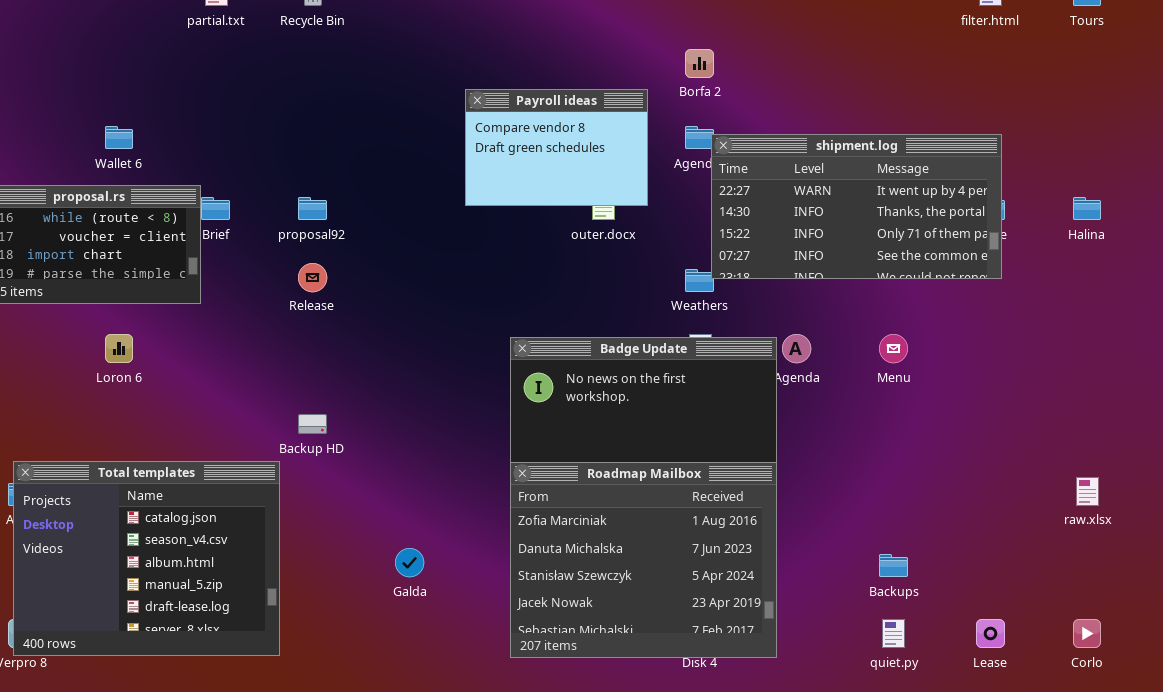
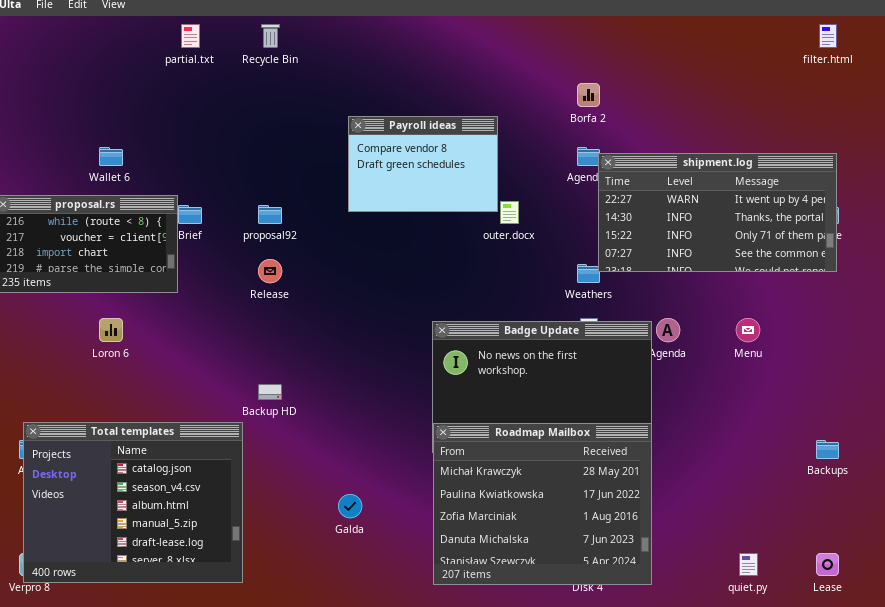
Payroll ideas: [465,89,648,206] -> [348,116,498,212], moved
Roadmap Mailbox: [510,462,777,658] -> [433,423,652,585], scrolled up 2 rows
Backups: [879,554,908,577] -> [816,440,839,459], moved

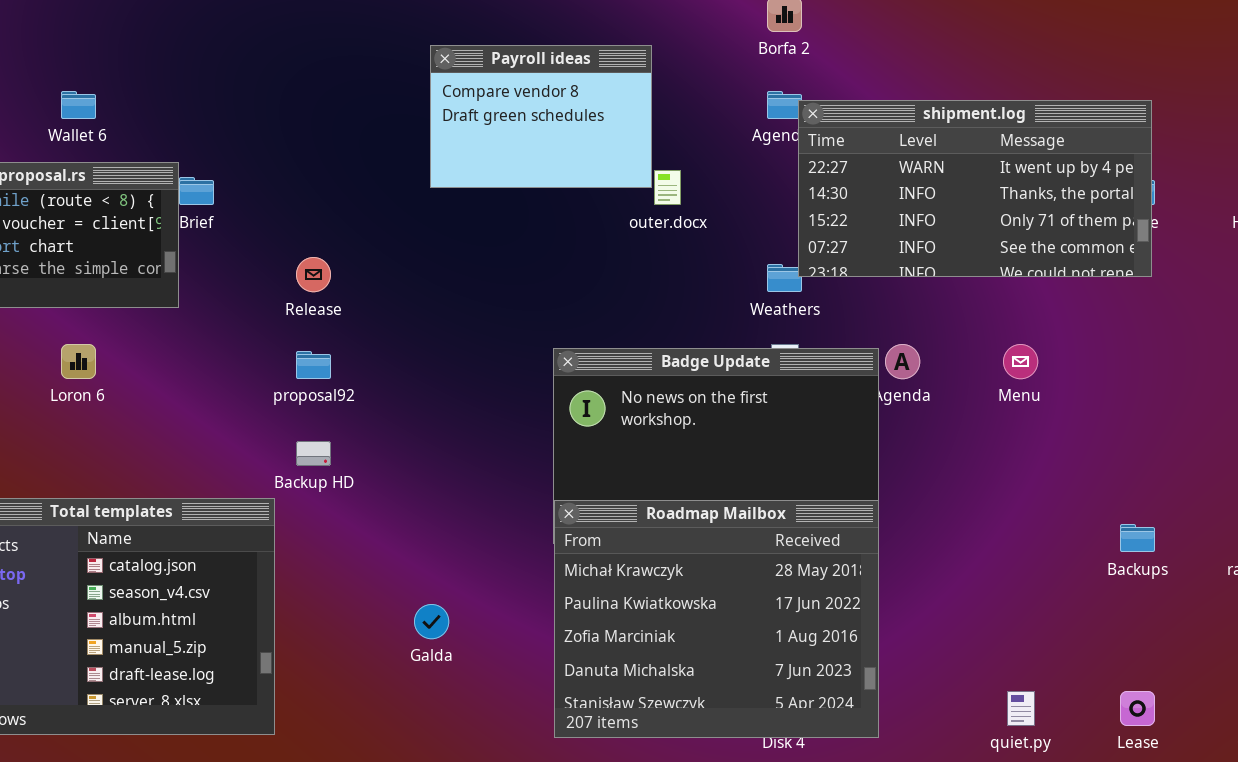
proposal92: [258,205,282,224] -> [296,351,331,379], moved

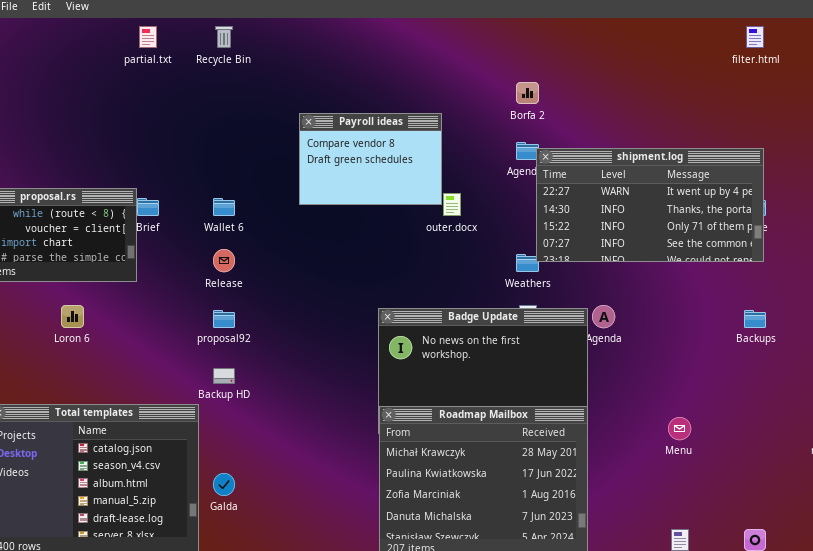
Wallet 6: [61,91,96,119] -> [213,198,235,216], moved
Menu: [1003,344,1038,379] -> [668,417,691,440], moved
Backups: [1120,524,1155,552] -> [744,310,766,328], moved
Galda: [414,604,449,639] -> [213,473,235,496], moved

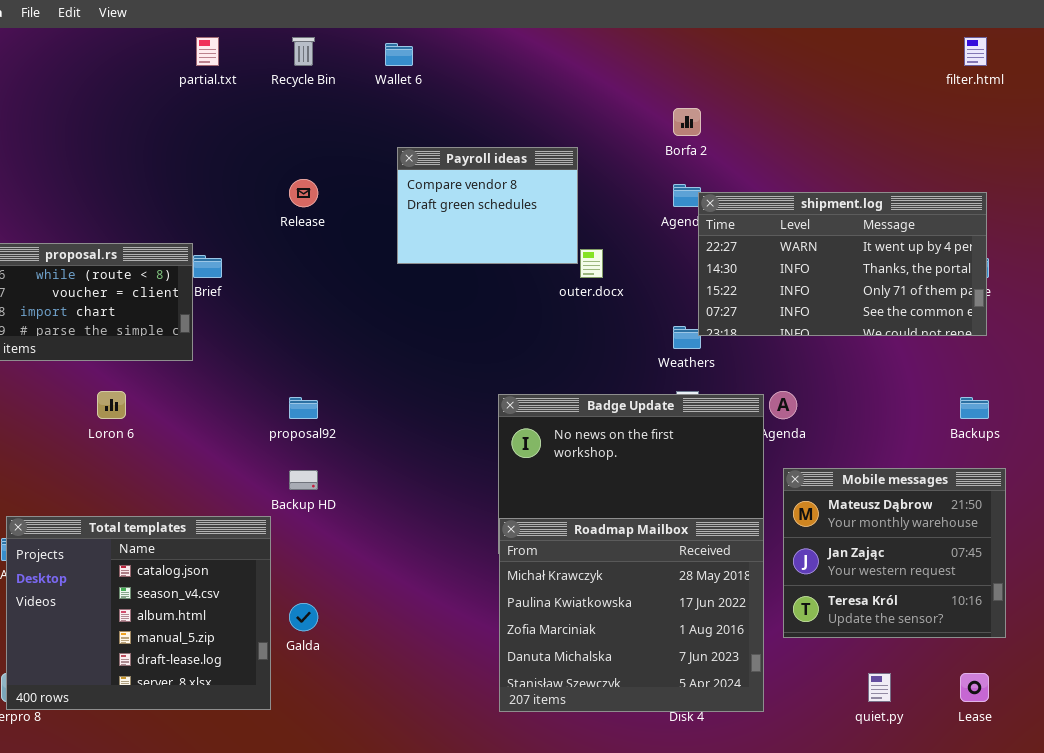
Wallet 6: [213,198,235,216] -> [385,43,413,66], moved
Release: [213,249,235,272] -> [289,179,318,207], moved
Mobile messages: none -> [783,468,1006,638], opened

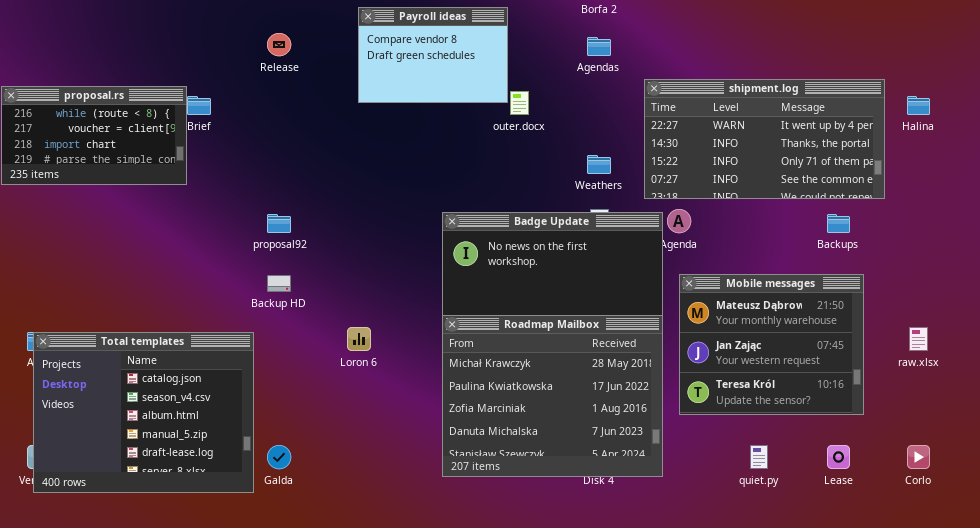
shipment.log: [698,192,987,336] -> [644,79,885,199], moved
Loron 6: [97,391,126,419] -> [347,327,371,351], moved
Total templates: [6,516,271,710] -> [33,332,254,493], moved
Galda: [289,603,318,631] -> [267,445,291,469], moved

